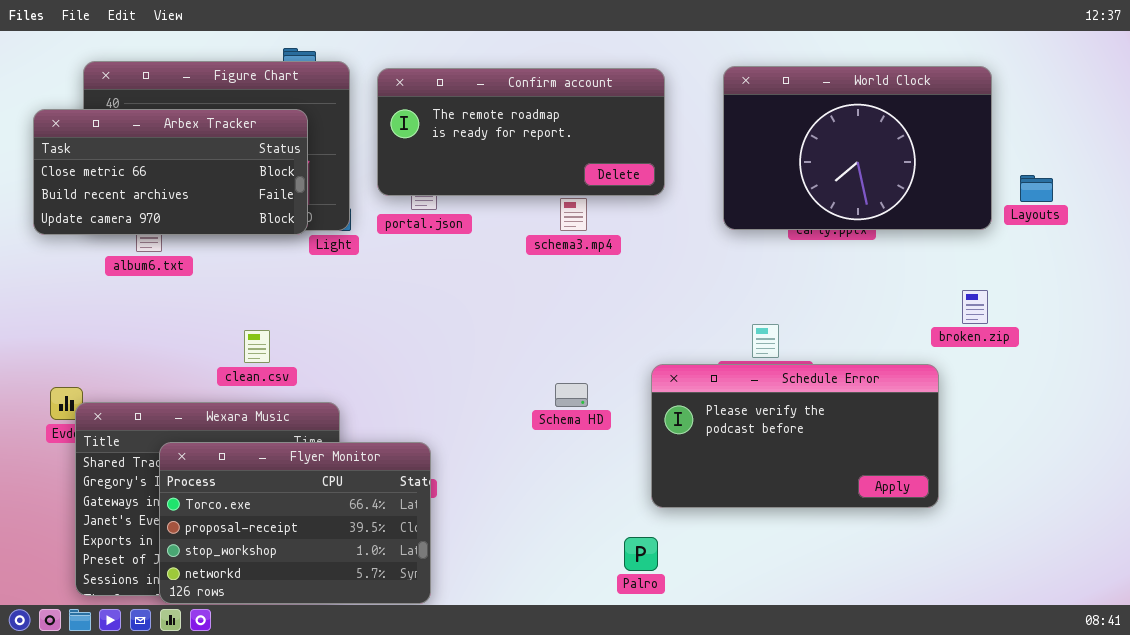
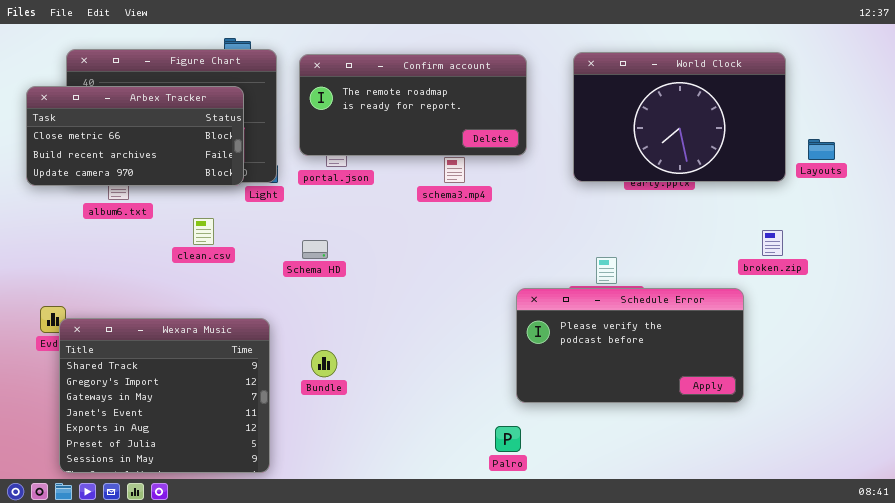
clean.csv: [244,330,270,363] -> [193,218,214,245], moved
Schema HD: [555,383,588,407] -> [302,240,328,259], moved
Flyer Monitor: [159,442,431,604] -> none, closed

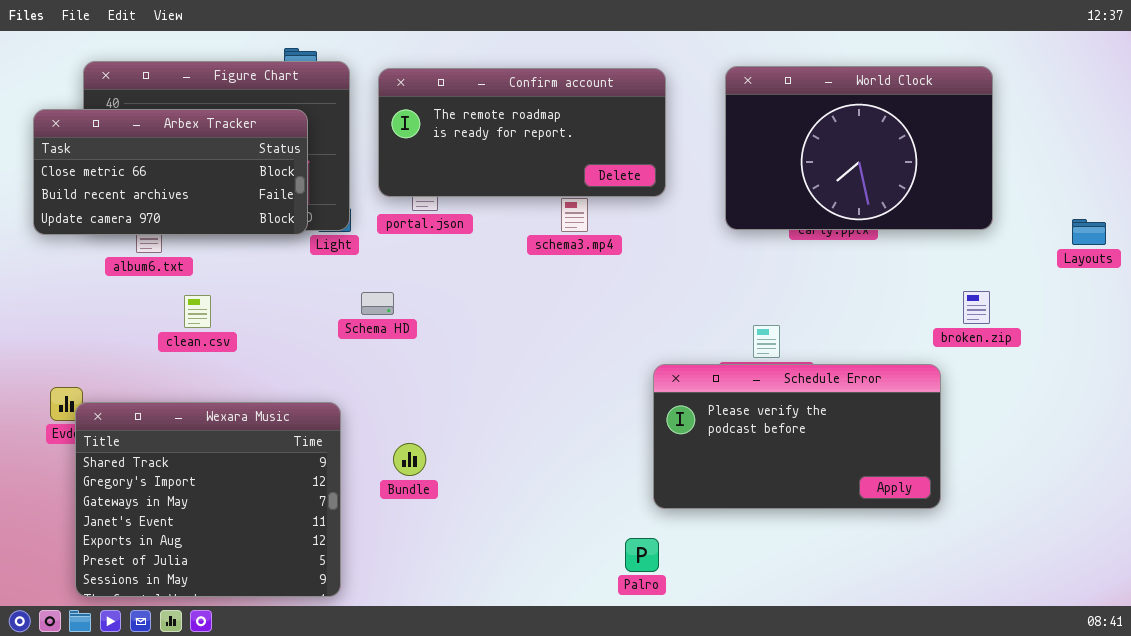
Layouts: [808,139,835,160] -> [1072,219,1106,245], moved
clean.csv: [193,218,214,245] -> [184,295,211,328], moved
Schema HD: [302,240,328,259] -> [361,292,394,315], moved

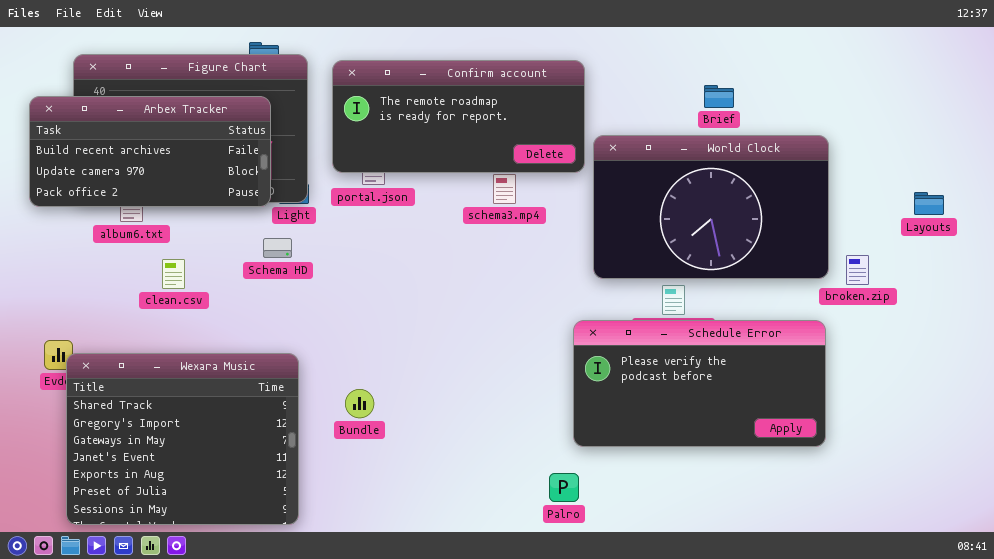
World Clock: [725,66,993,230] -> [593,135,829,279], moved
Arbex Tracker: [33,109,308,235] -> [29,96,271,207], scrolled down 1 row
Layouts: [1072,219,1106,245] -> [914,192,944,215], moved
Schema HD: [361,292,394,315] -> [263,238,292,258], moved

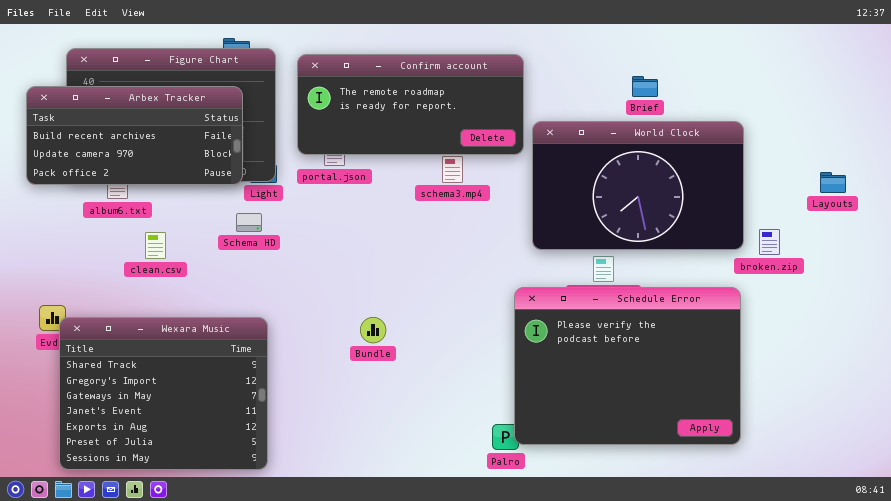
Schedule Error: [573,320,826,447] -> [514,287,741,445], resized
Bundle: [345,389,374,418] -> [360,317,386,343], moved

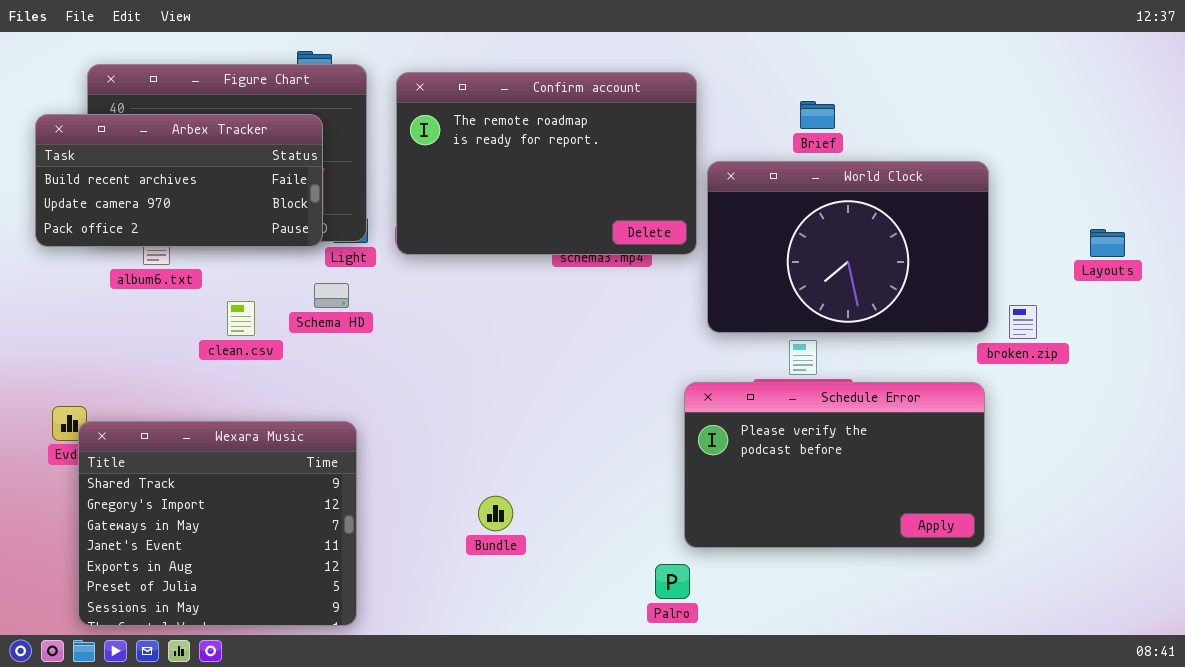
Confirm account: [297,54,524,155] -> [396,72,697,255], resized
Brief: [632,76,658,97] -> [800,101,835,129], moved
clean.csv: [145,232,166,259] -> [227,301,255,336], moved
Schedule Error: [514,287,741,445] -> [684,382,985,548], resized
Bundle: [360,317,386,343] -> [478,496,513,531], moved

